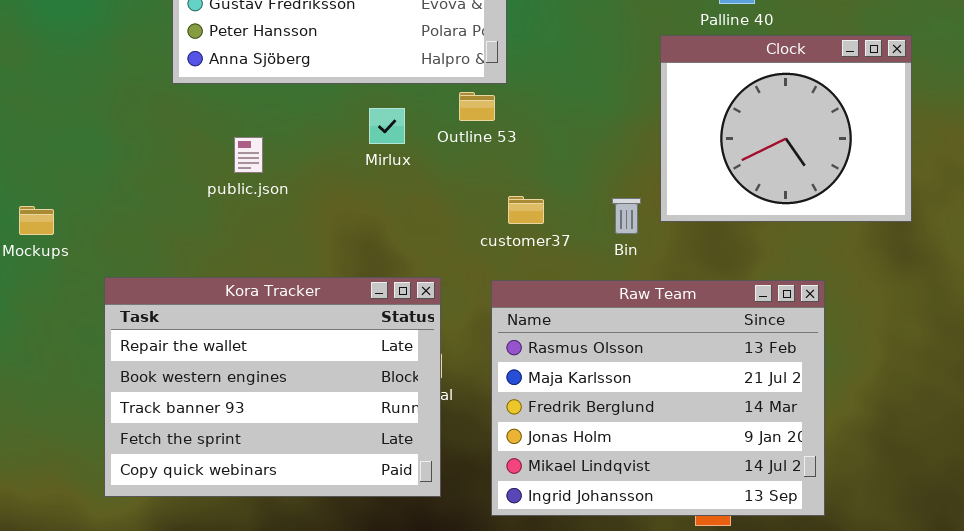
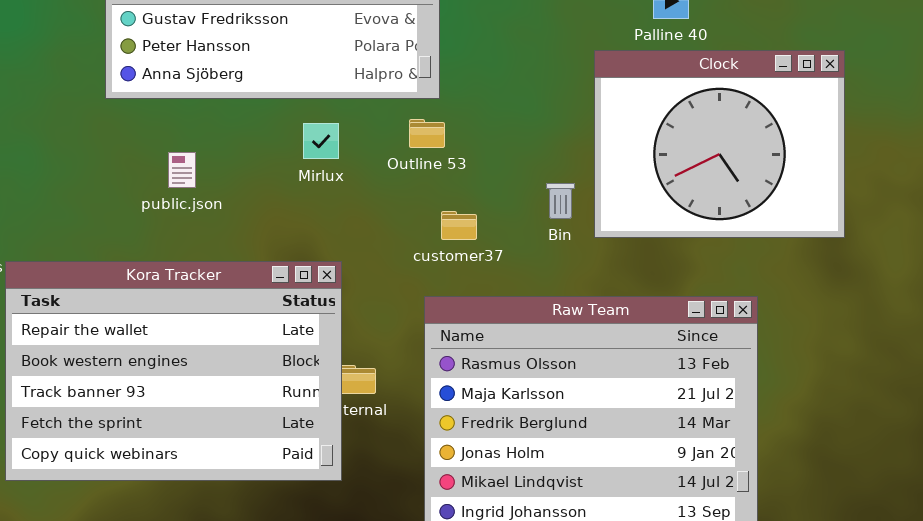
Outline 53: [459,92,495,121] -> [409,119,445,148], moved
Bin: [612,198,641,234] -> [546,183,575,219], moved
Kora Tracker: [104,277,441,497] -> [5,261,342,481], moved

